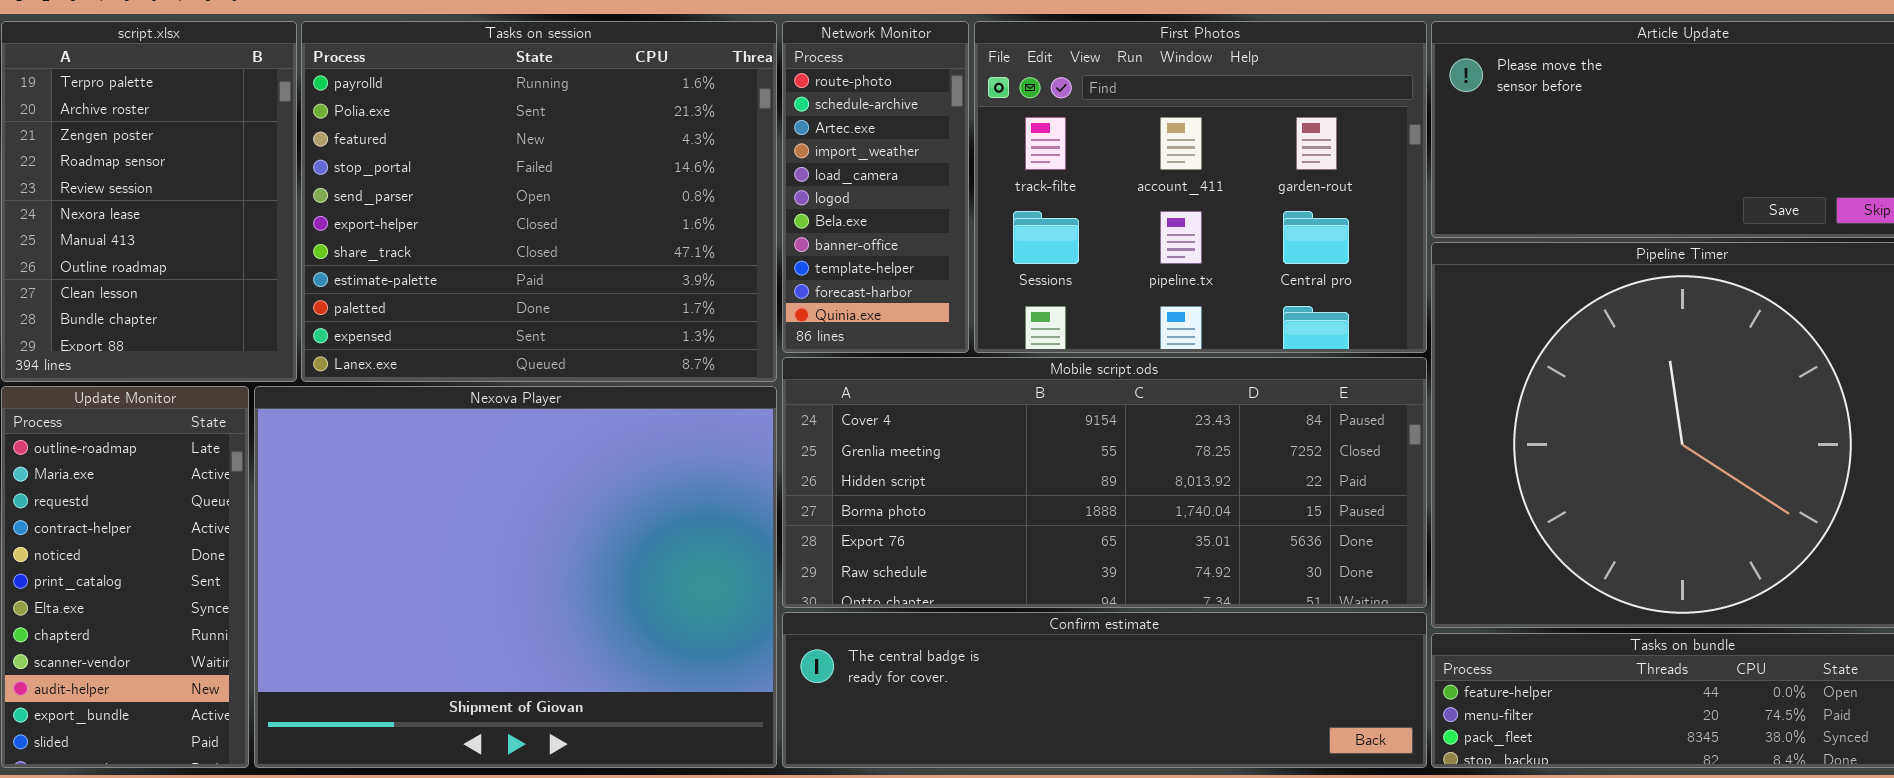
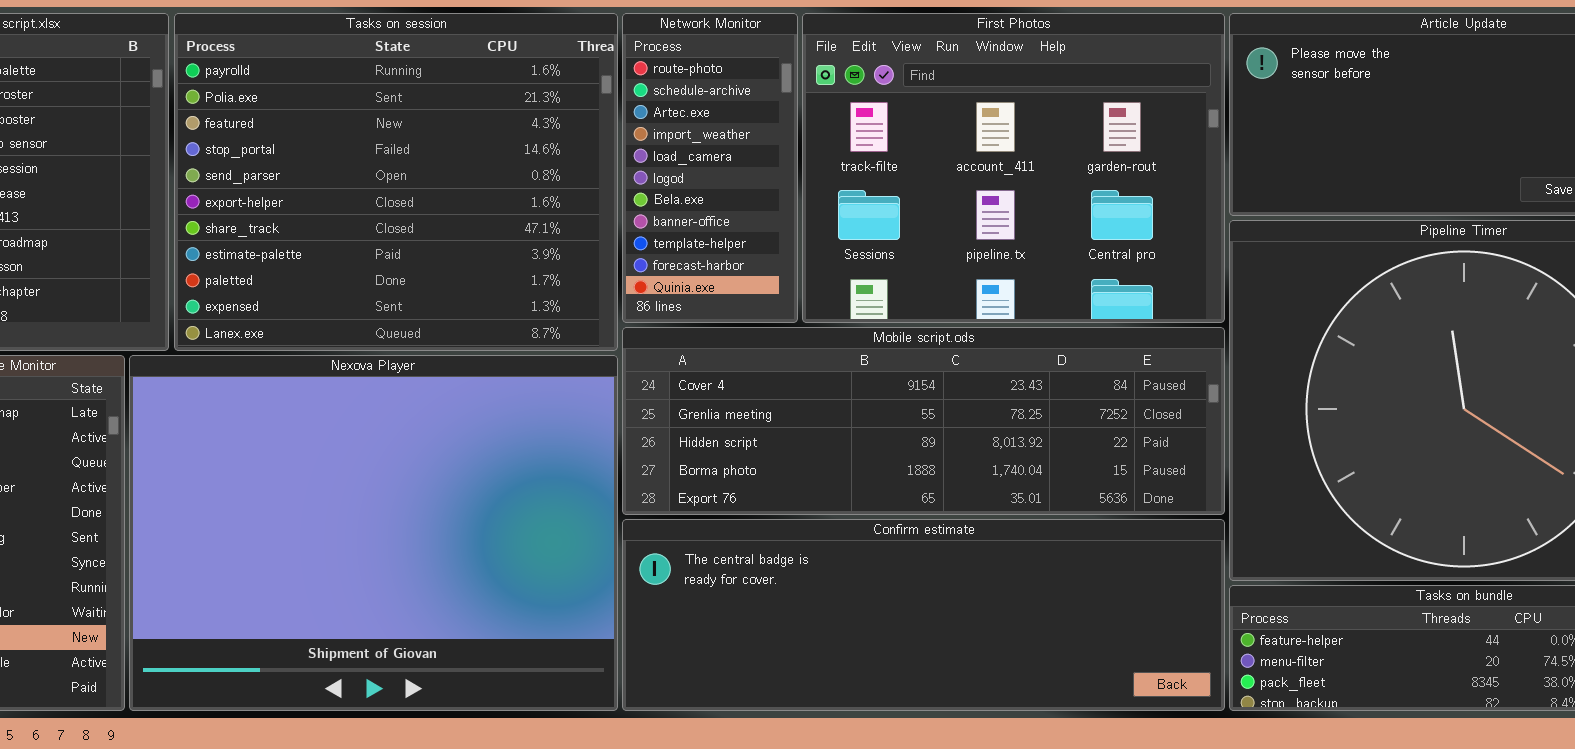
Mobile script.ods: [782,357,1427,608] -> [622,327,1225,515], resized
Confirm estimate: [782,612,1427,768] -> [622,519,1225,711], resized

